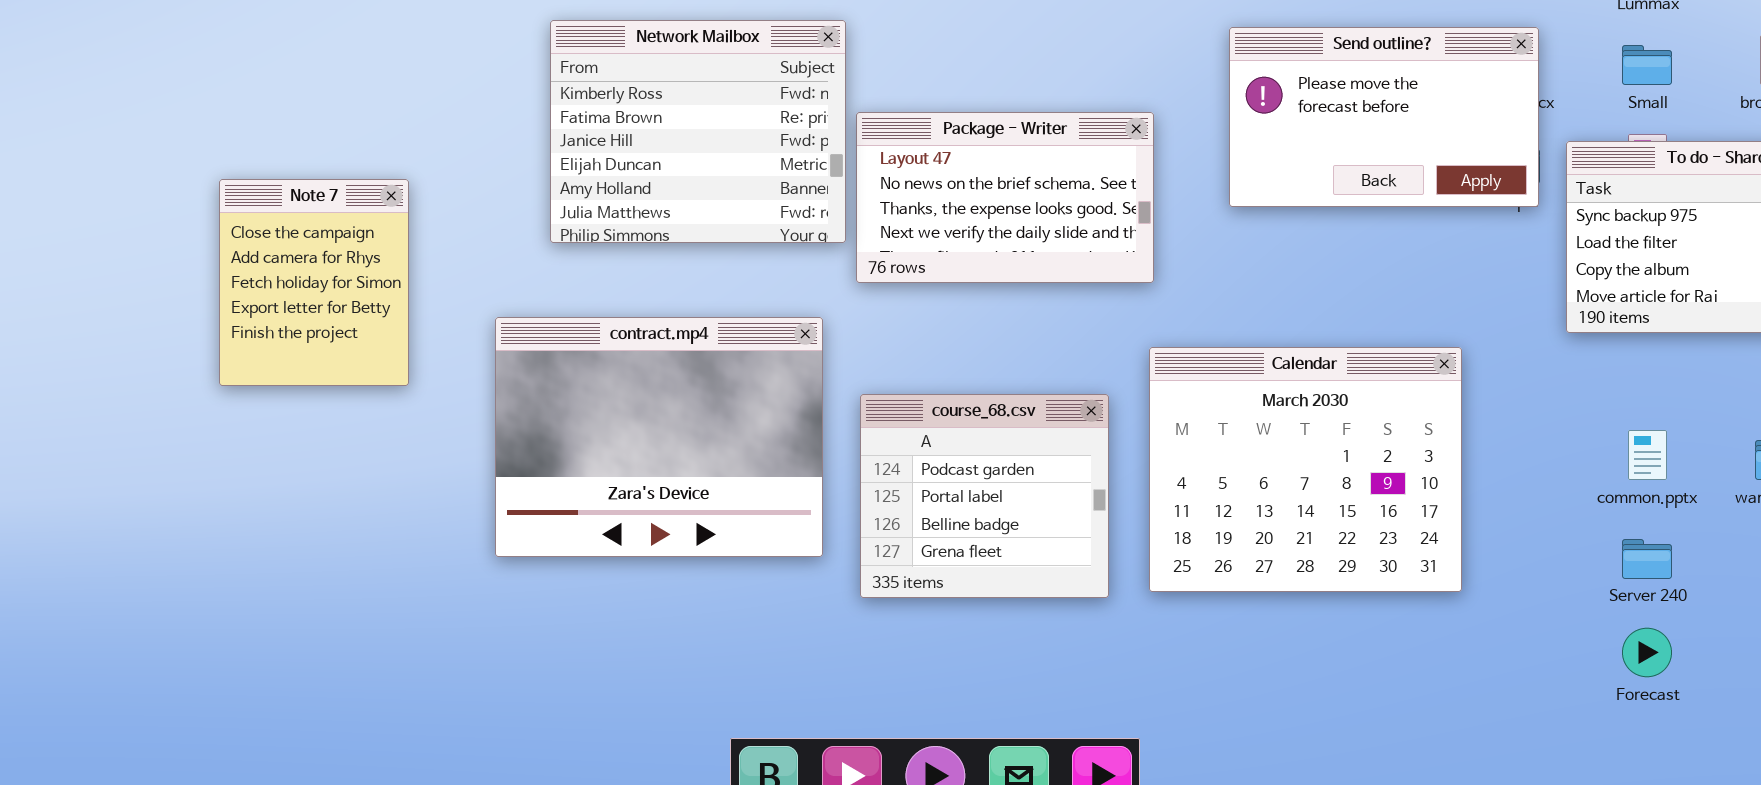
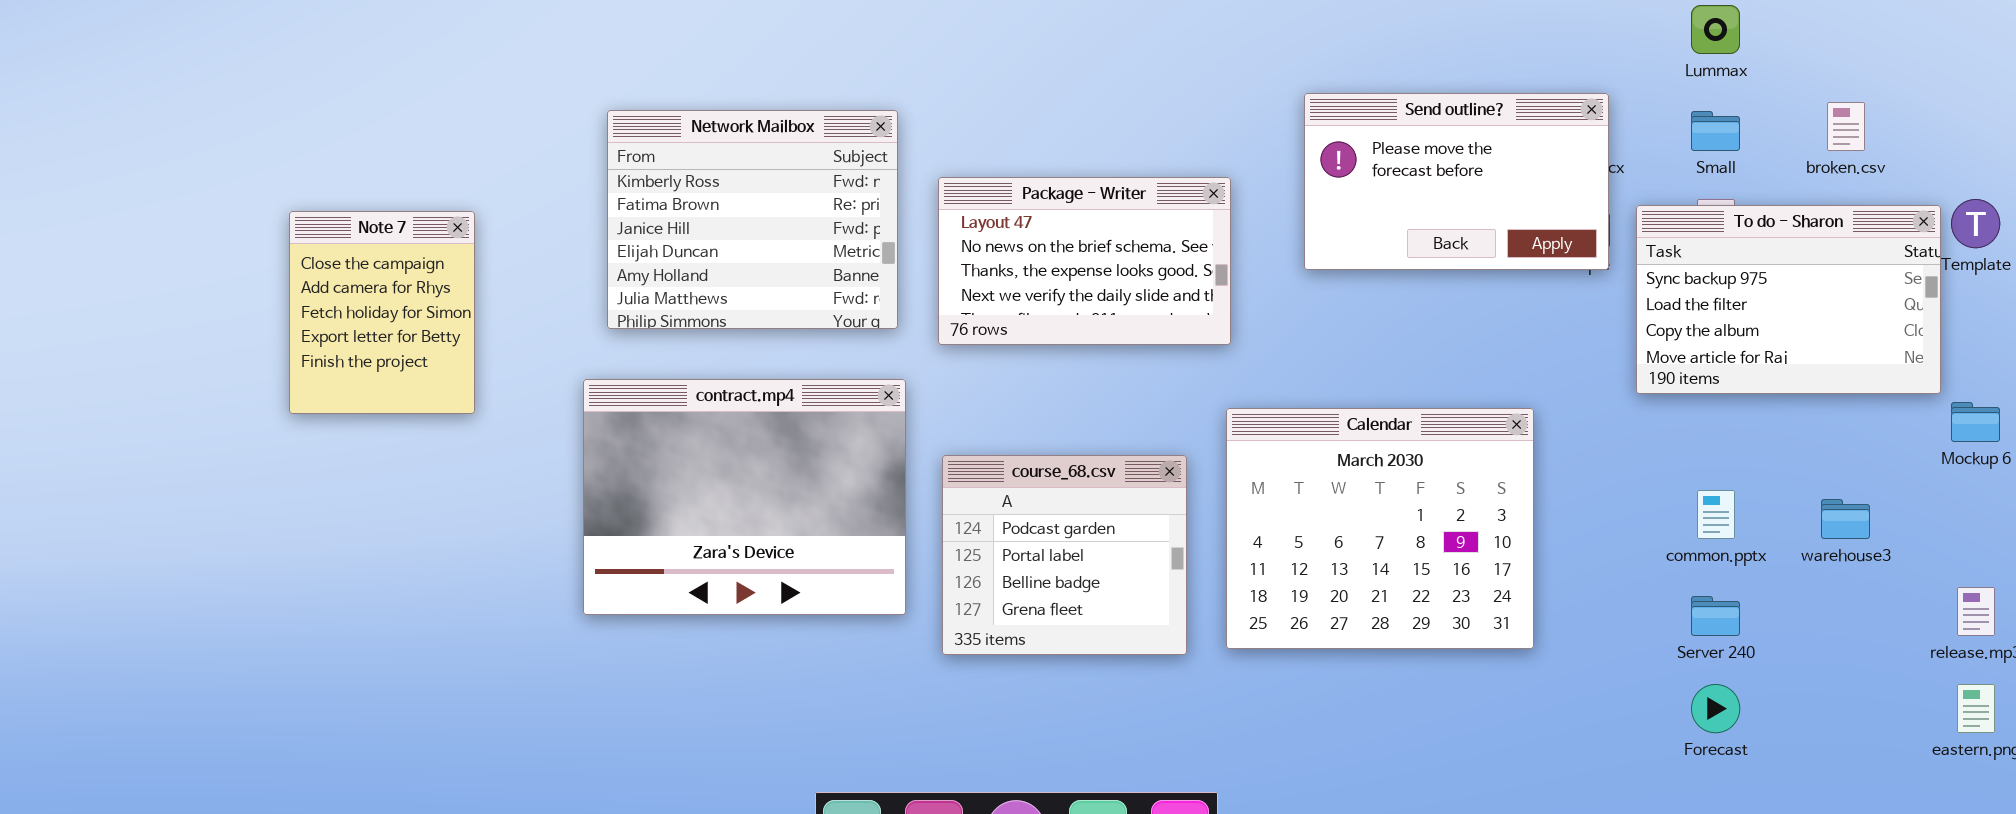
Network Mailbox: [550,20,846,243] -> [607,110,898,329], moved
Note 7: [219,179,409,386] -> [289,211,475,414], moved

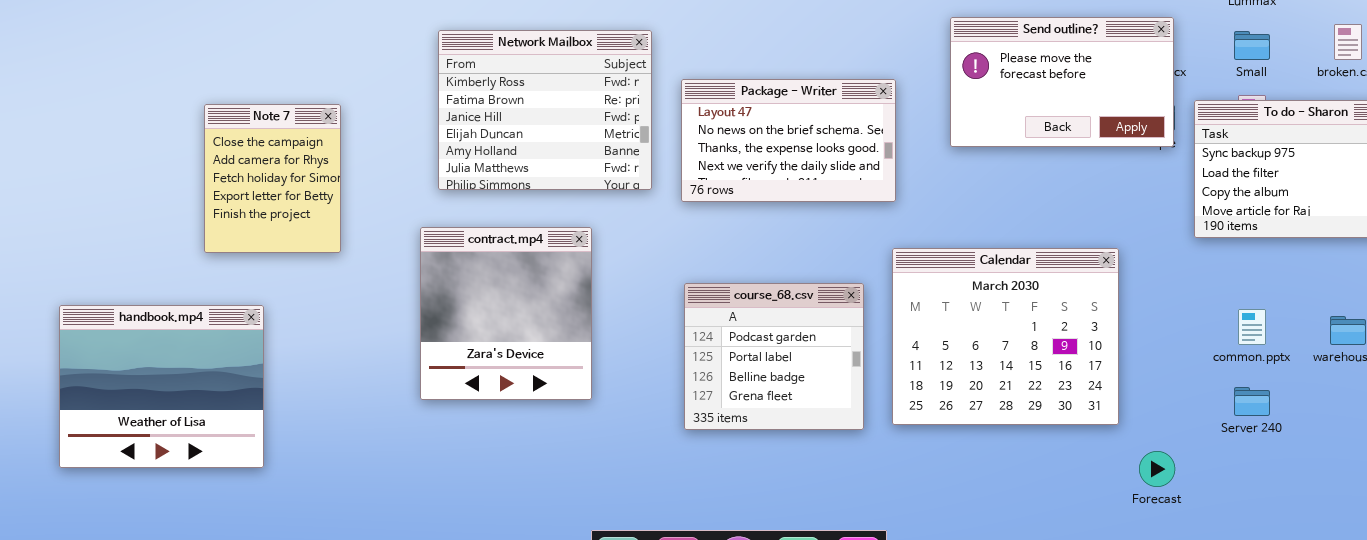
contract.mp4: [583,379,906,615] -> [420,227,592,400], resized
handbook.mp4: none -> [59,305,264,468], opened
Forecast: [1691,684,1740,733] -> [1139,451,1175,487], moved

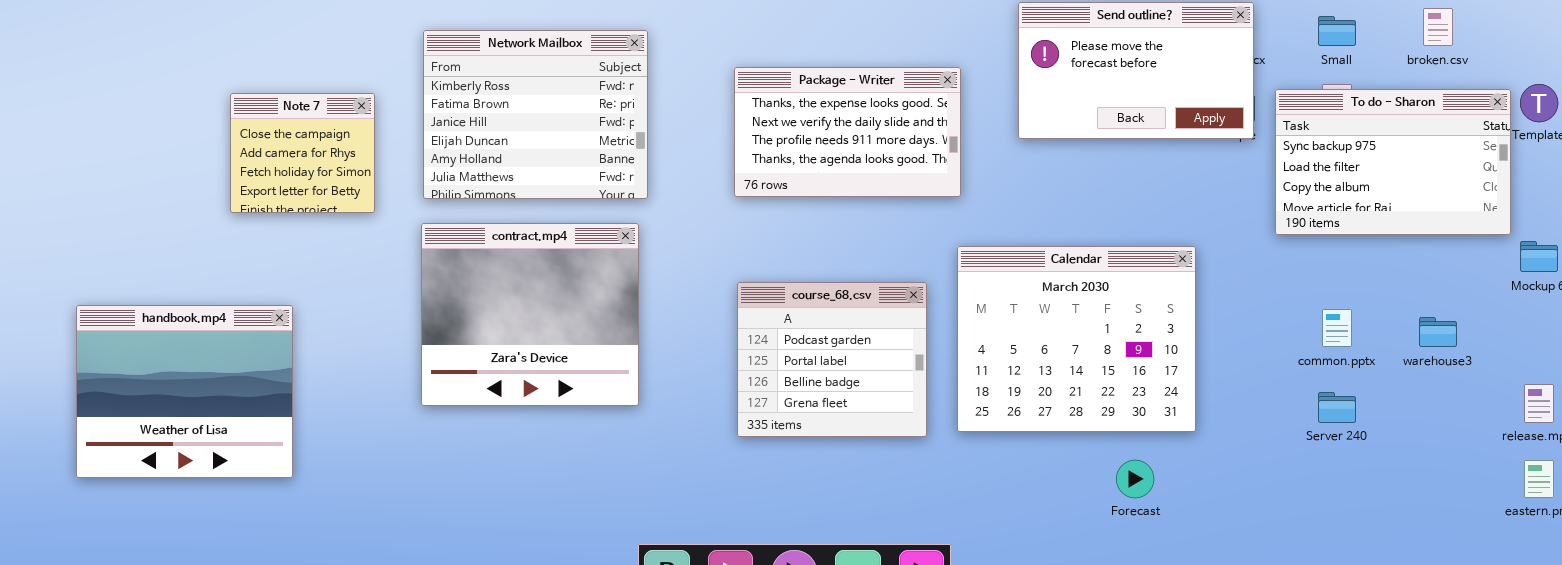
Network Mailbox: [438,30,652,190] -> [423,30,648,199], moved
Package - Writer: [681,79,896,202] -> [734,67,961,197], scrolled down 2 rows
Note 7: [204,104,341,253] -> [230,93,375,213], resized
contract.mp4: [420,227,592,400] -> [421,223,639,406], resized
Forecast: [1139,451,1175,487] -> [1116,460,1154,498], moved

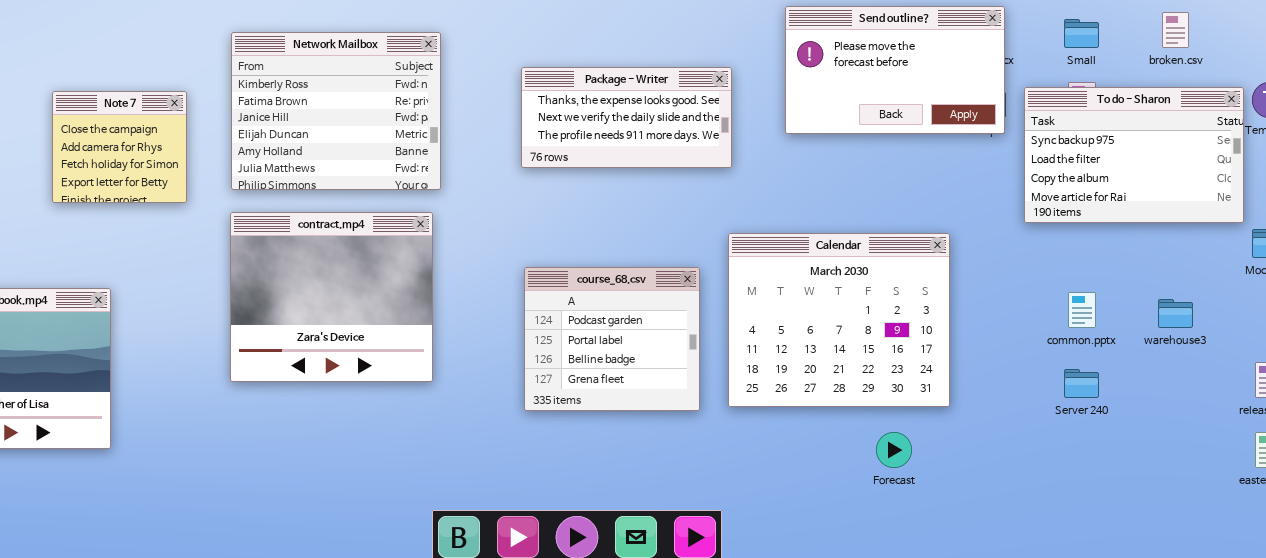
Package - Writer: [734,67,961,197] -> [521,67,732,168], resized

